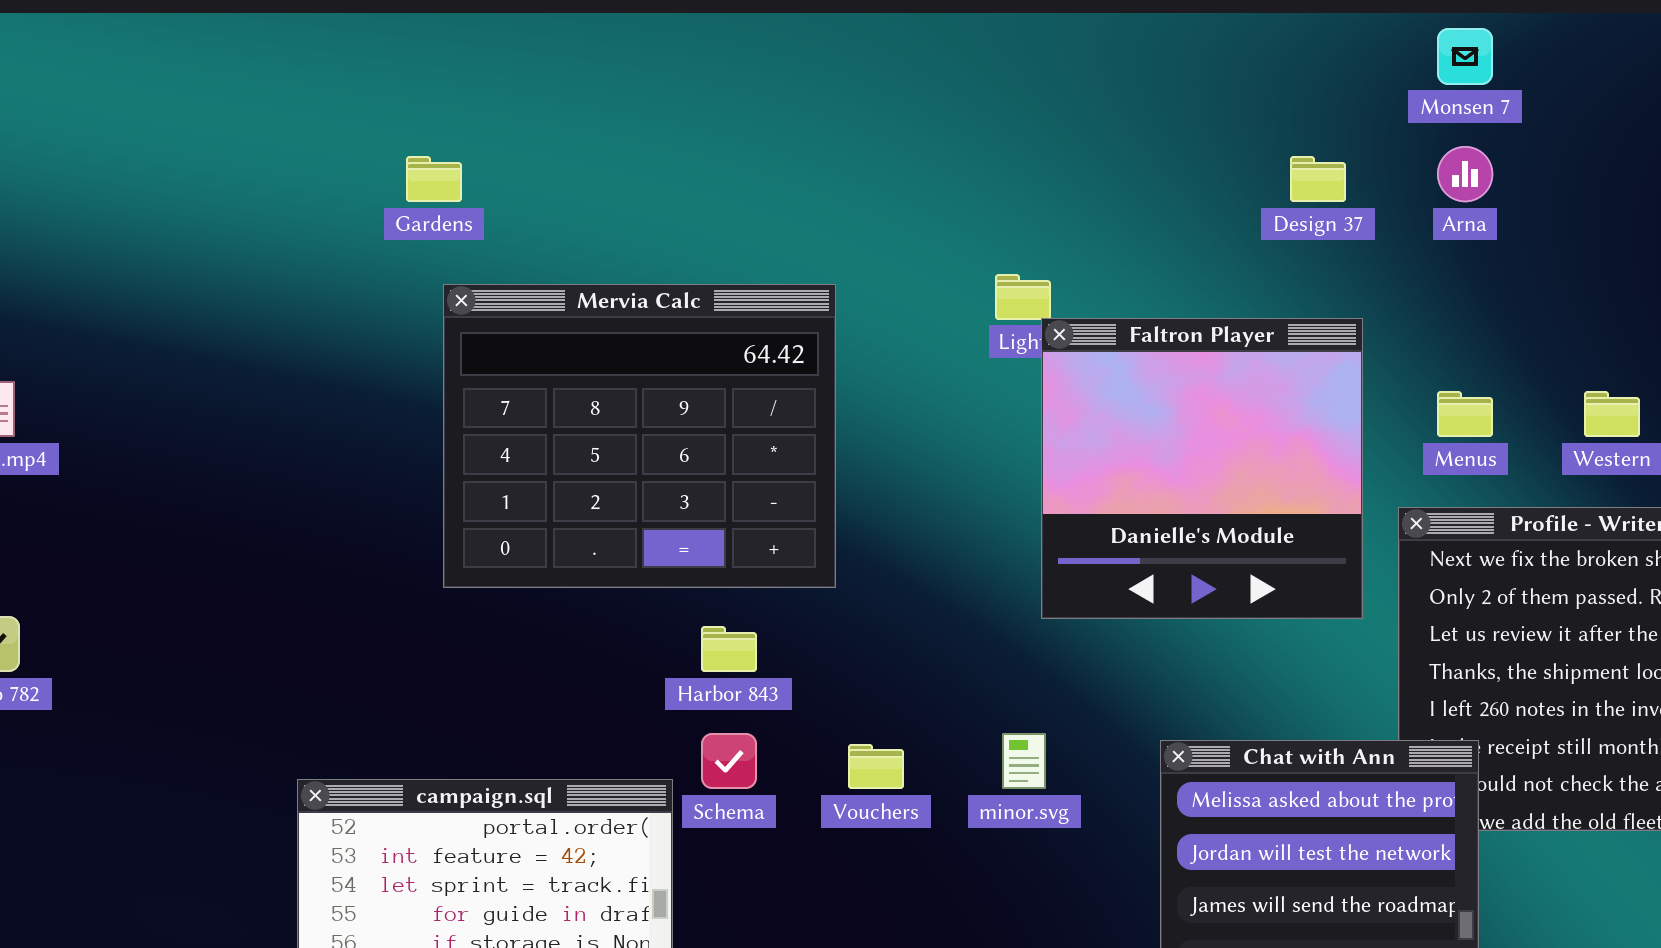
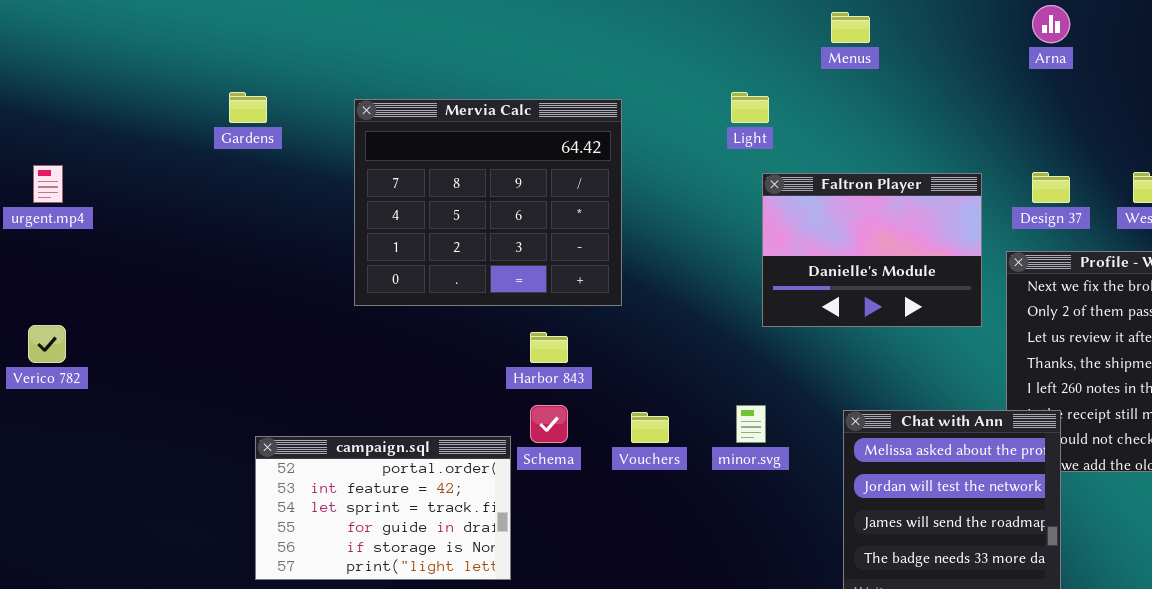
Gardens: [406,156,462,202] -> [229,92,267,123], moved
Design 37: [1290,156,1346,202] -> [1032,172,1070,203], moved
Faltron Player: [1041,318,1363,619] -> [762,173,982,327], resized
Menus: [1437,391,1493,437] -> [831,12,870,43], moved

